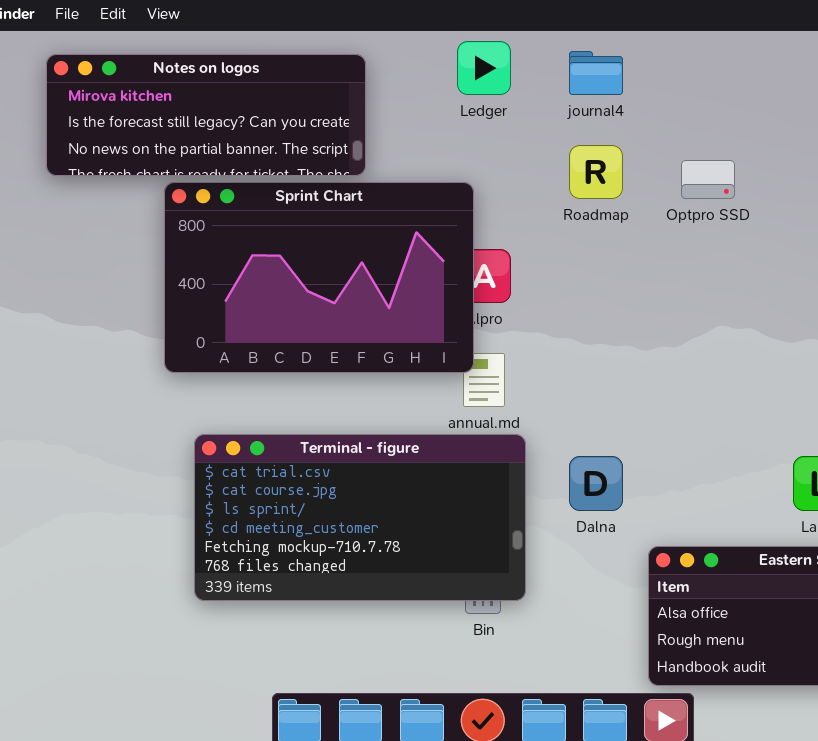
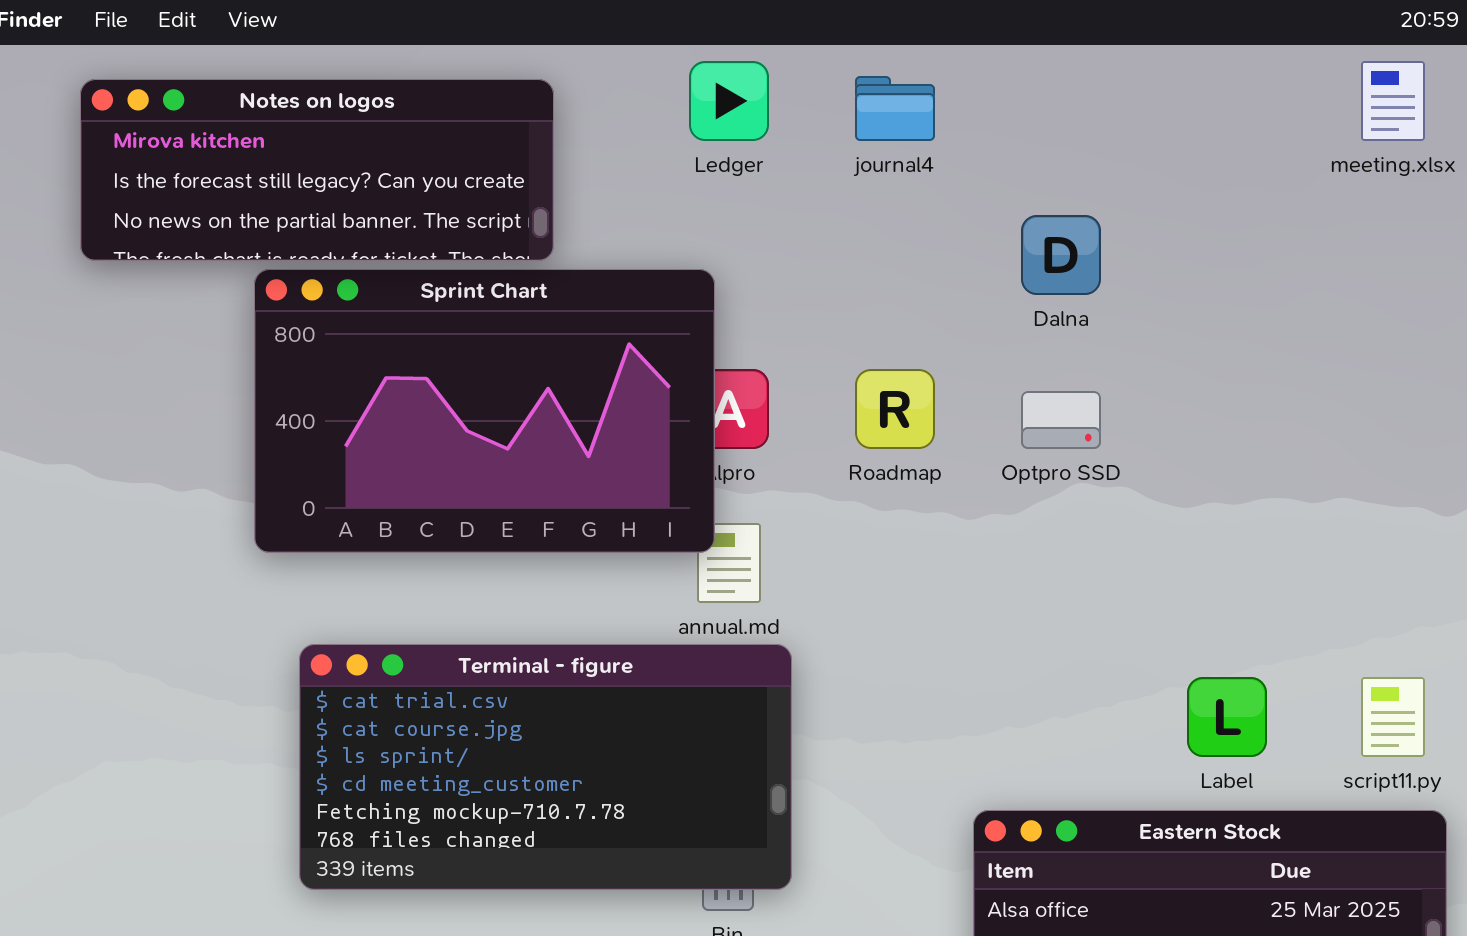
Roadmap: [569,145,623,199] -> [855,369,935,449], moved
Optpro SSD: [681,160,735,199] -> [1021,391,1101,449], moved
Dalna: [569,456,623,511] -> [1021,215,1101,295], moved

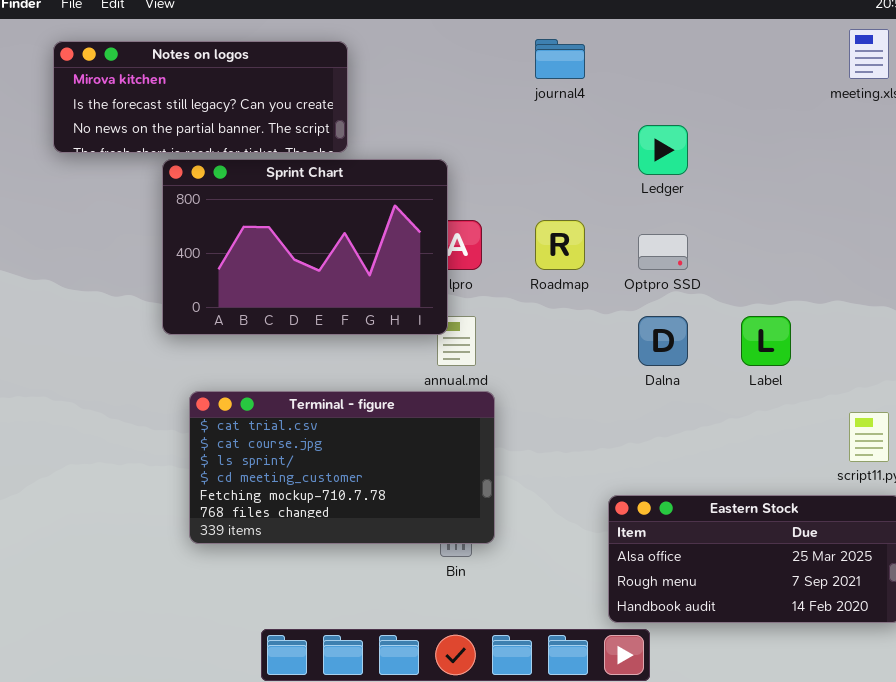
Ledger: [689,61,769,141] -> [638,125,688,175], moved
Dalna: [1021,215,1101,295] -> [638,316,688,366], moved
Label: [1187,677,1267,757] -> [741,316,791,366], moved

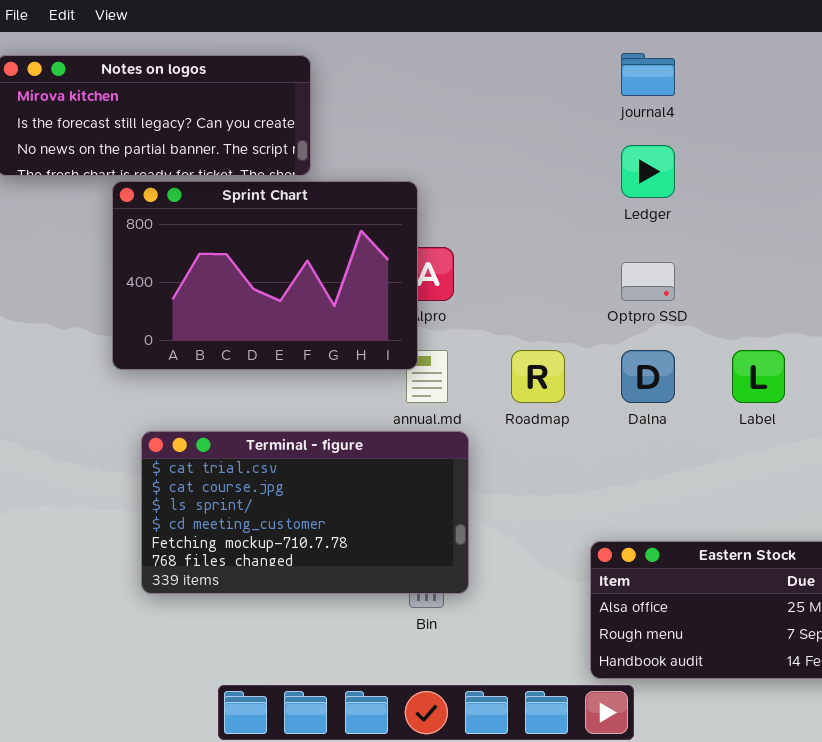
journal4: [535,39,585,79] -> [621,53,675,96], moved
Roadmap: [535,220,585,270] -> [511,350,565,403], moved

